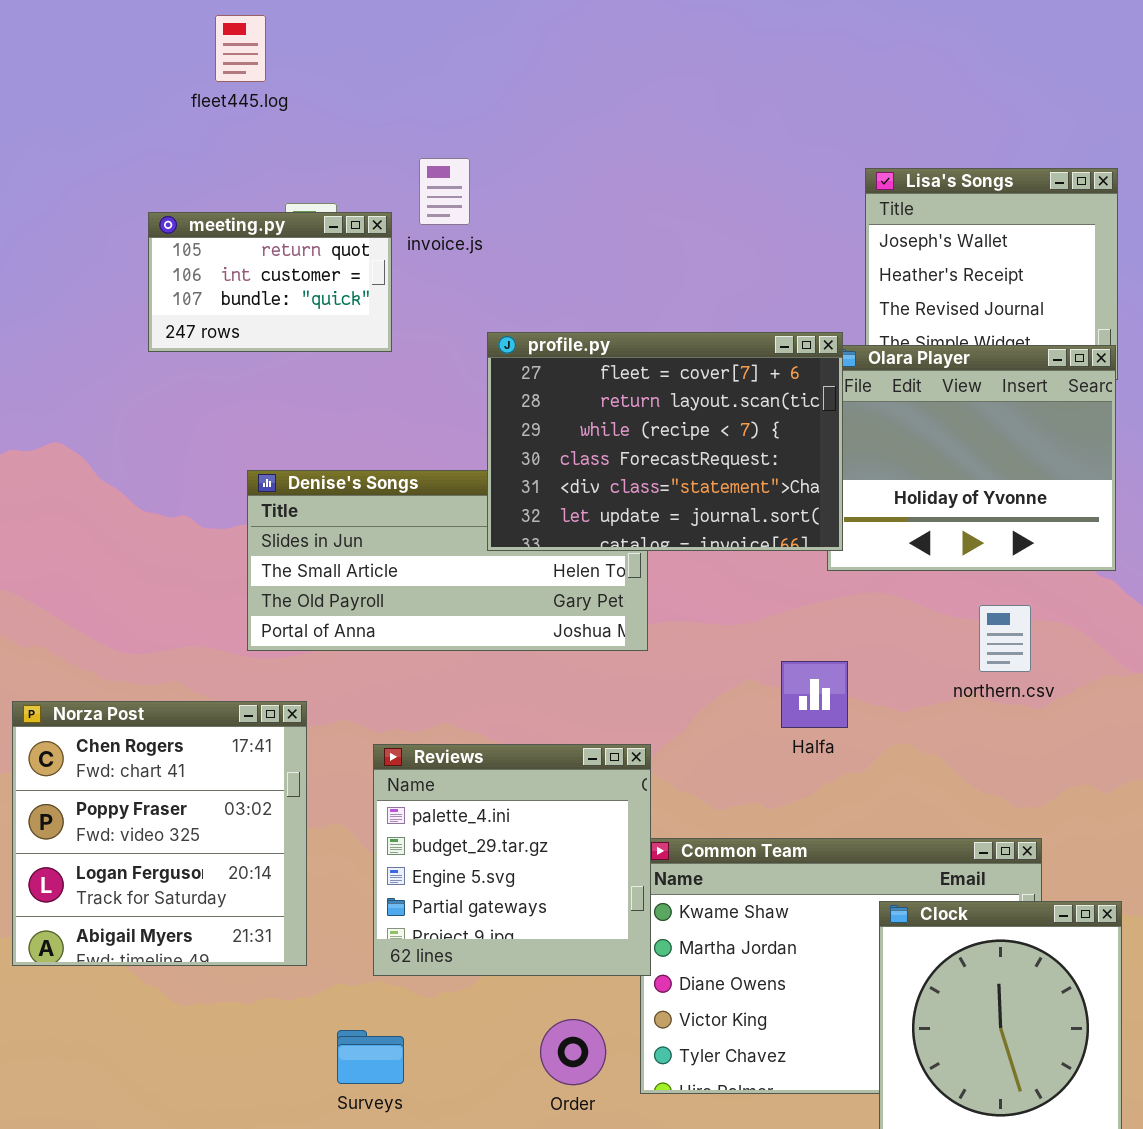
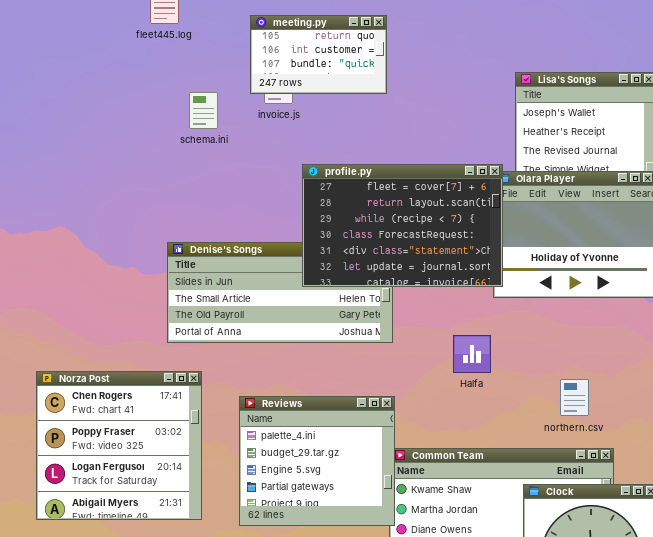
meeting.py: [148,212,392,352] -> [250,15,387,94], moved
northern.csv: [979,605,1031,672] -> [560,379,589,416], moved
Halfa: [781,661,848,728] -> [453,335,491,373], moved

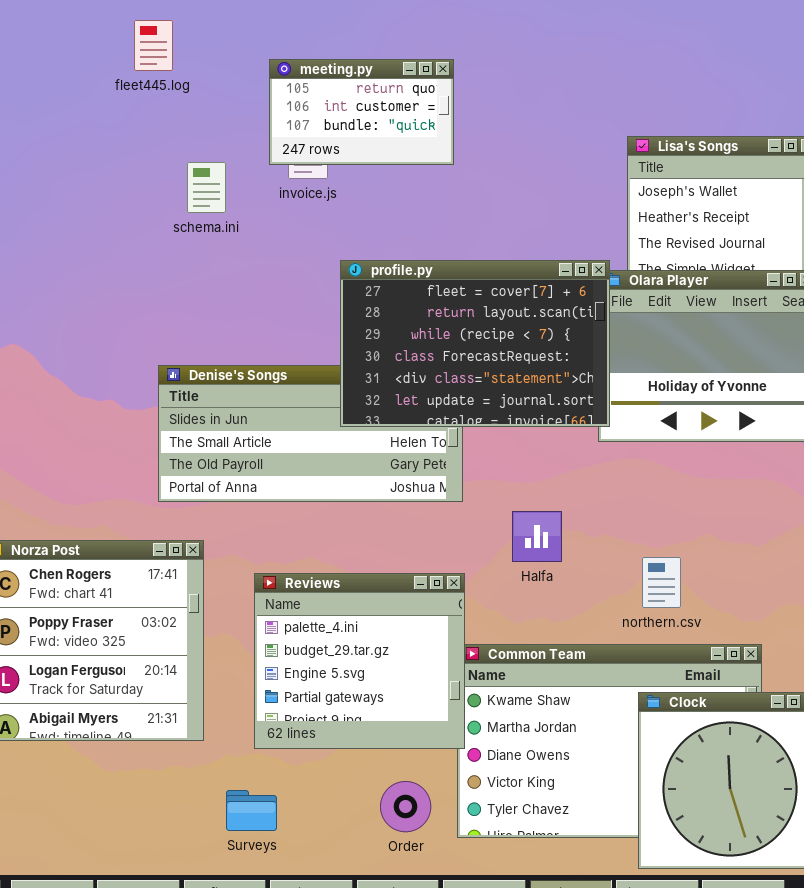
Halfa: [453,335,491,373] -> [512,511,562,562], moved
northern.csv: [560,379,589,416] -> [642,557,681,608], moved

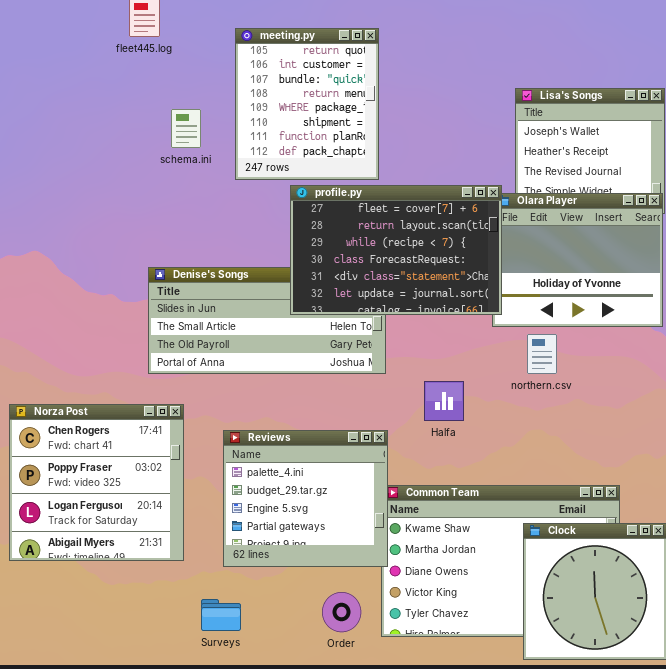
meeting.py: [269,59,454,165] -> [235,28,379,180], resized
northern.csv: [642,557,681,608] -> [527,334,557,374], moved

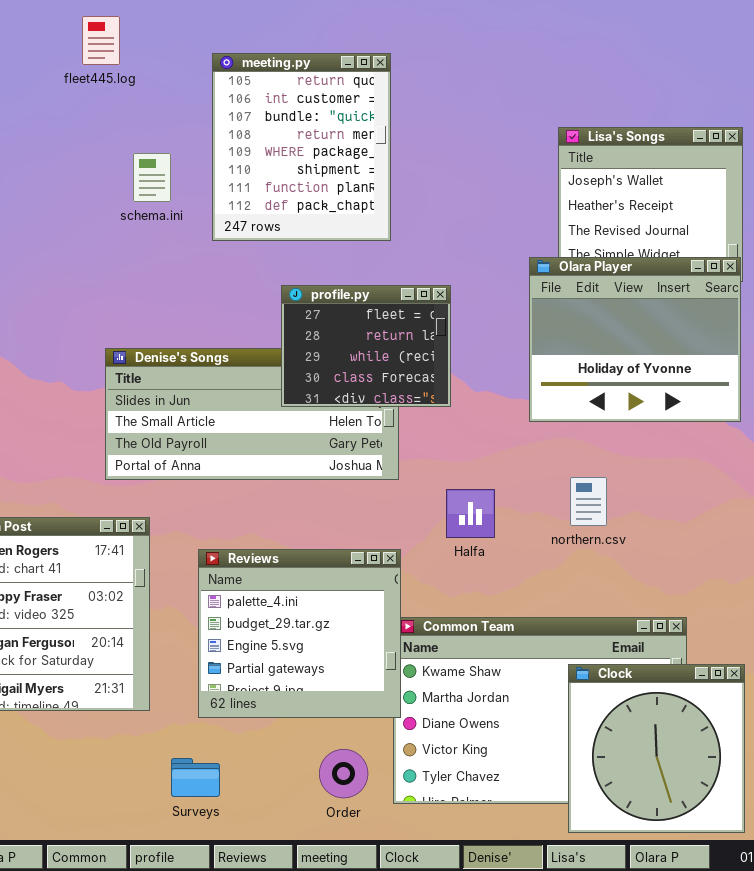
profile.py: [290,185,502,315] -> [281,285,451,407], resized
northern.csv: [527,334,557,374] -> [570,477,607,526], moved

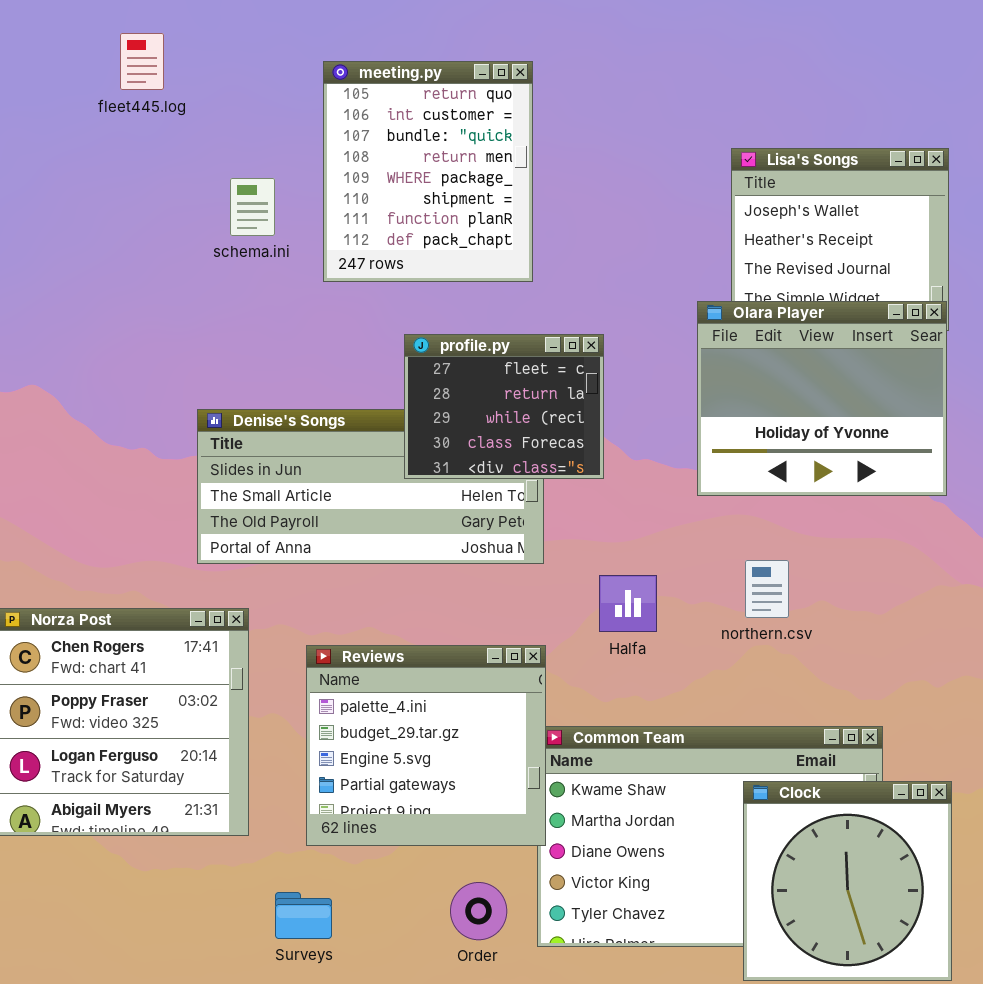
fleet445.log: [82,16,120,65] -> [120,33,164,90], moved

